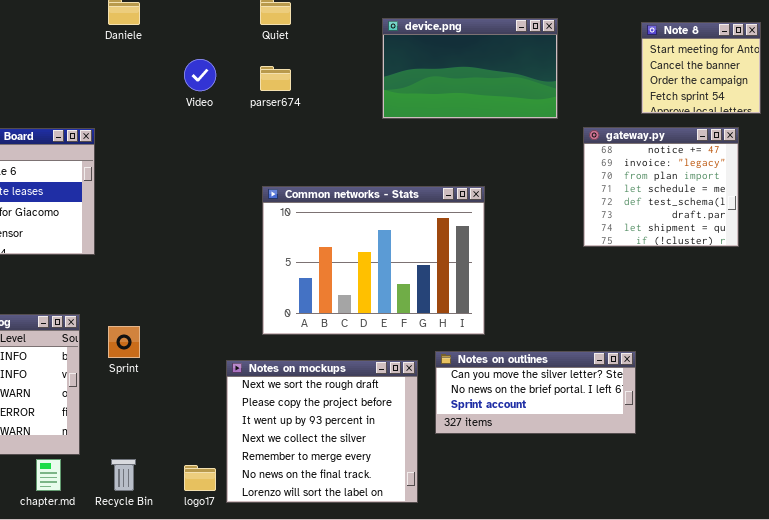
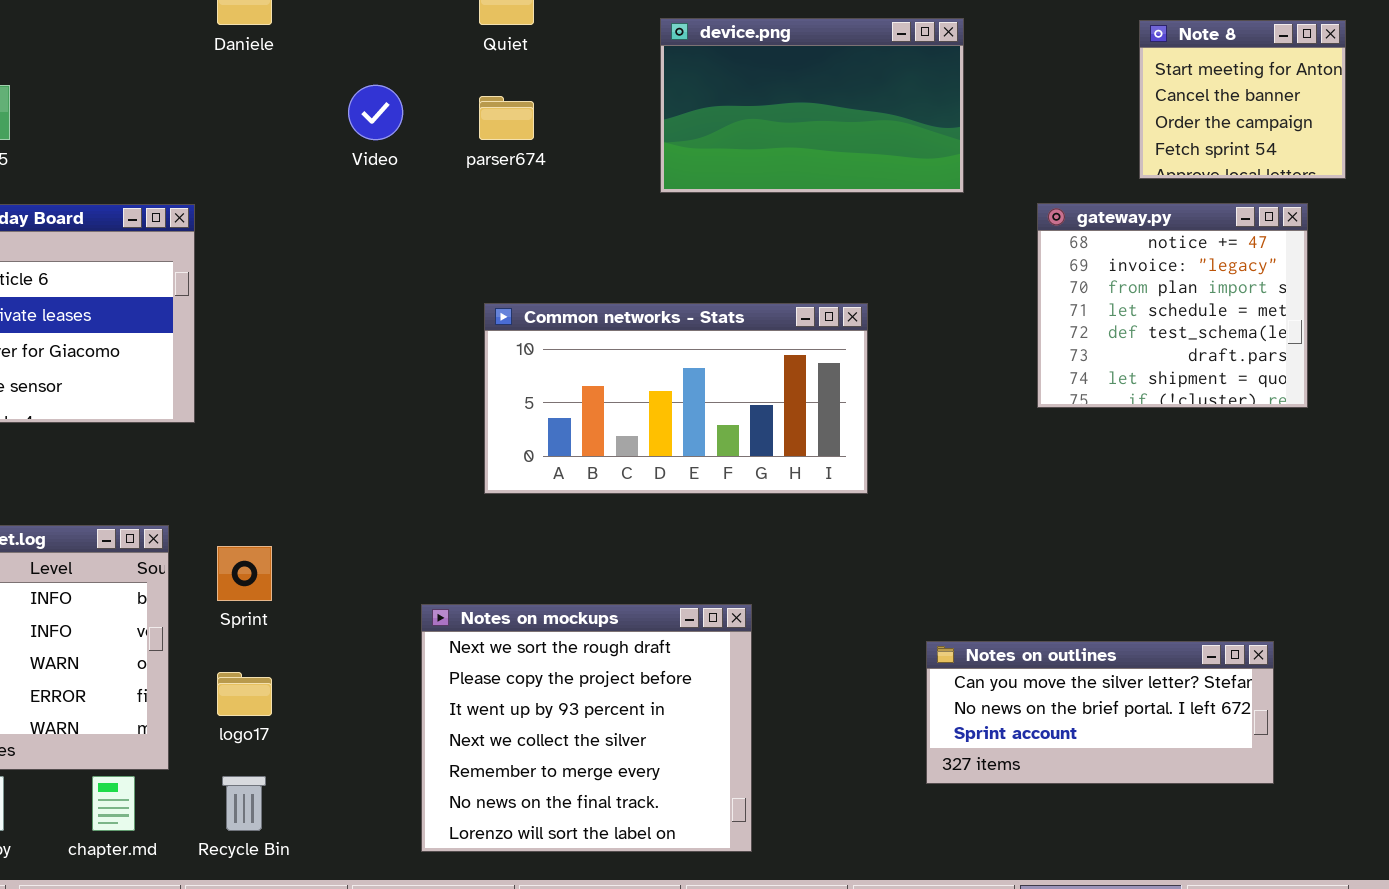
device.png: [382,18,558,119] -> [660,18,964,193], moved
Common networks - Stats: [262,186,485,335] -> [484,303,868,494], resized
Notes on outlines: [435,351,636,434] -> [926,641,1274,784], moved
logo17: [184,465,216,491] -> [217,672,272,716], moved

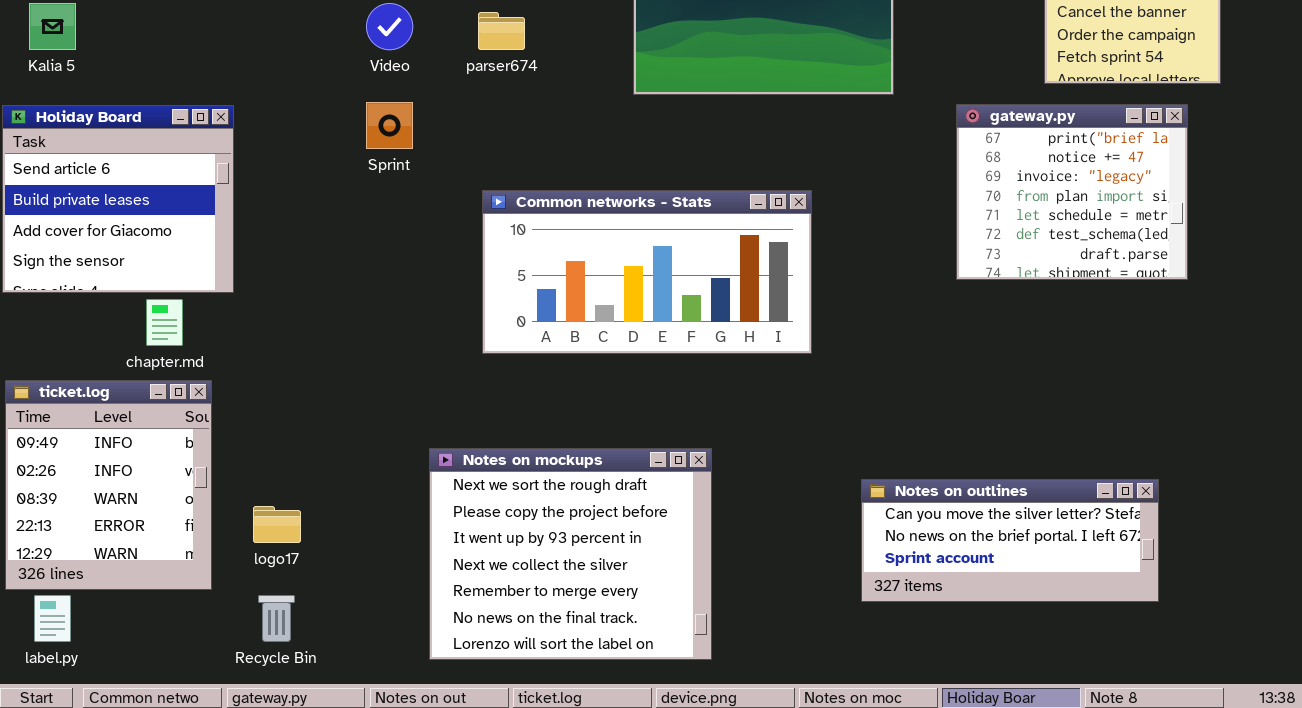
gateway.py: [1037,203,1308,408] -> [956,104,1188,280], scrolled up 1 row
Sprint: [217,546,272,601] -> [366,102,413,149], moved
chapter.md: [92,776,135,831] -> [146,299,183,346], moved

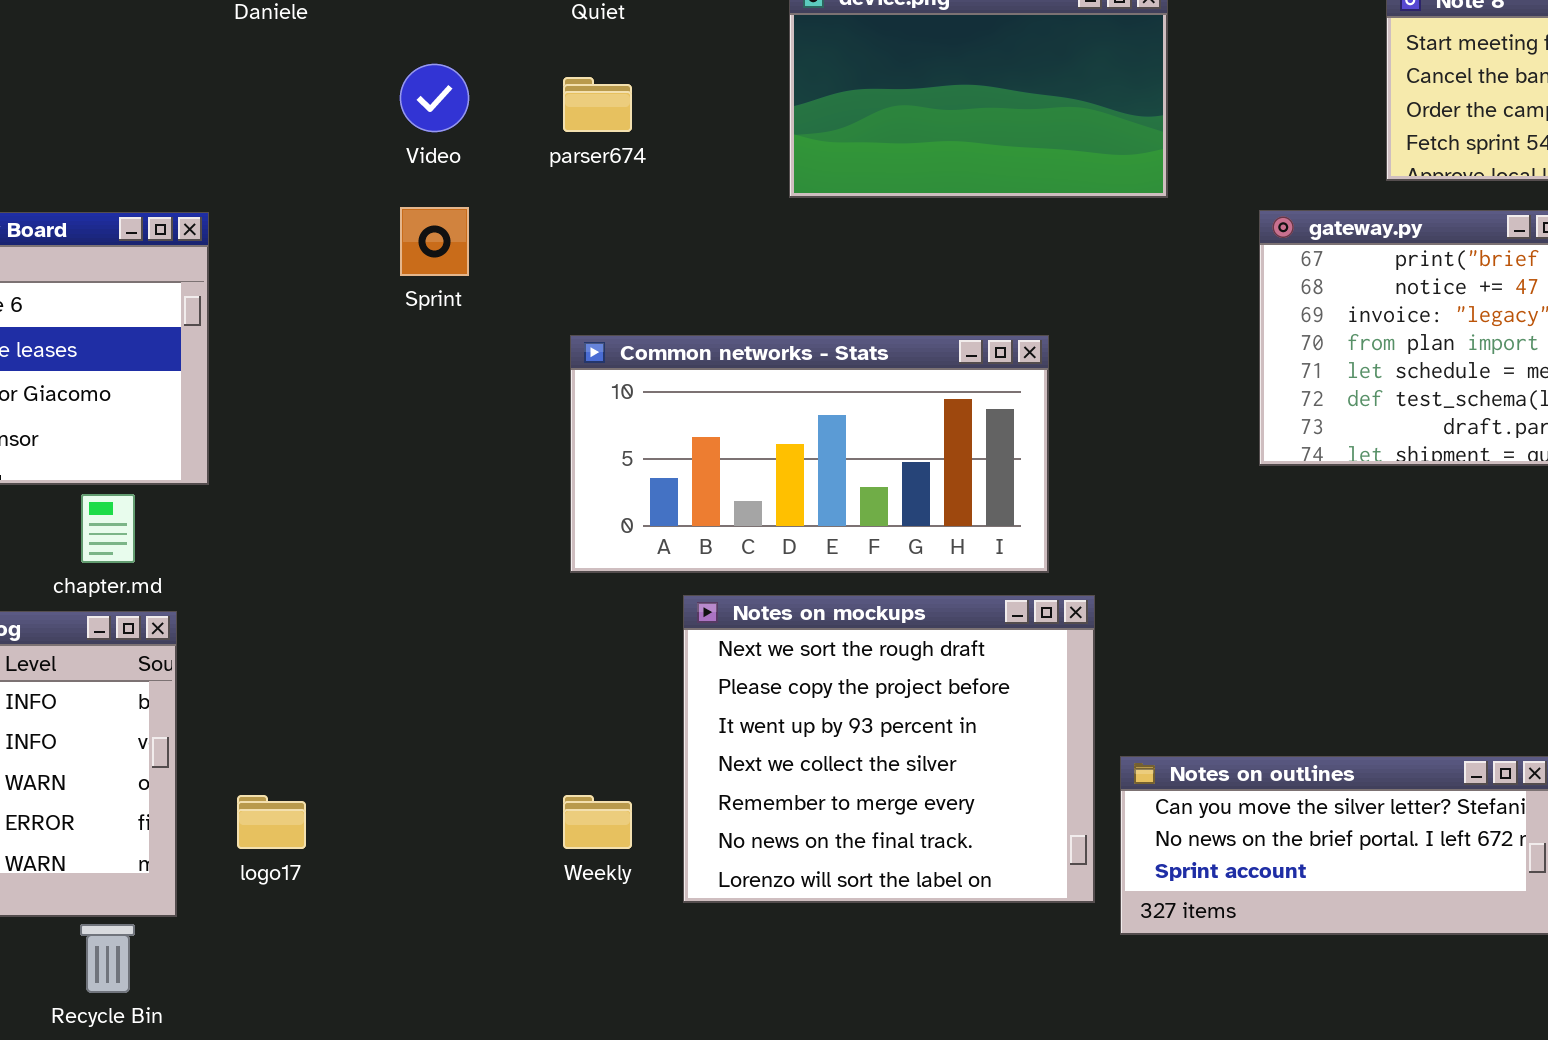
Notes on mockups: [429,448,712,660] -> [683,595,1095,903], moved
Recycle Bin: [258,595,295,642] -> [80,924,135,993], moved

